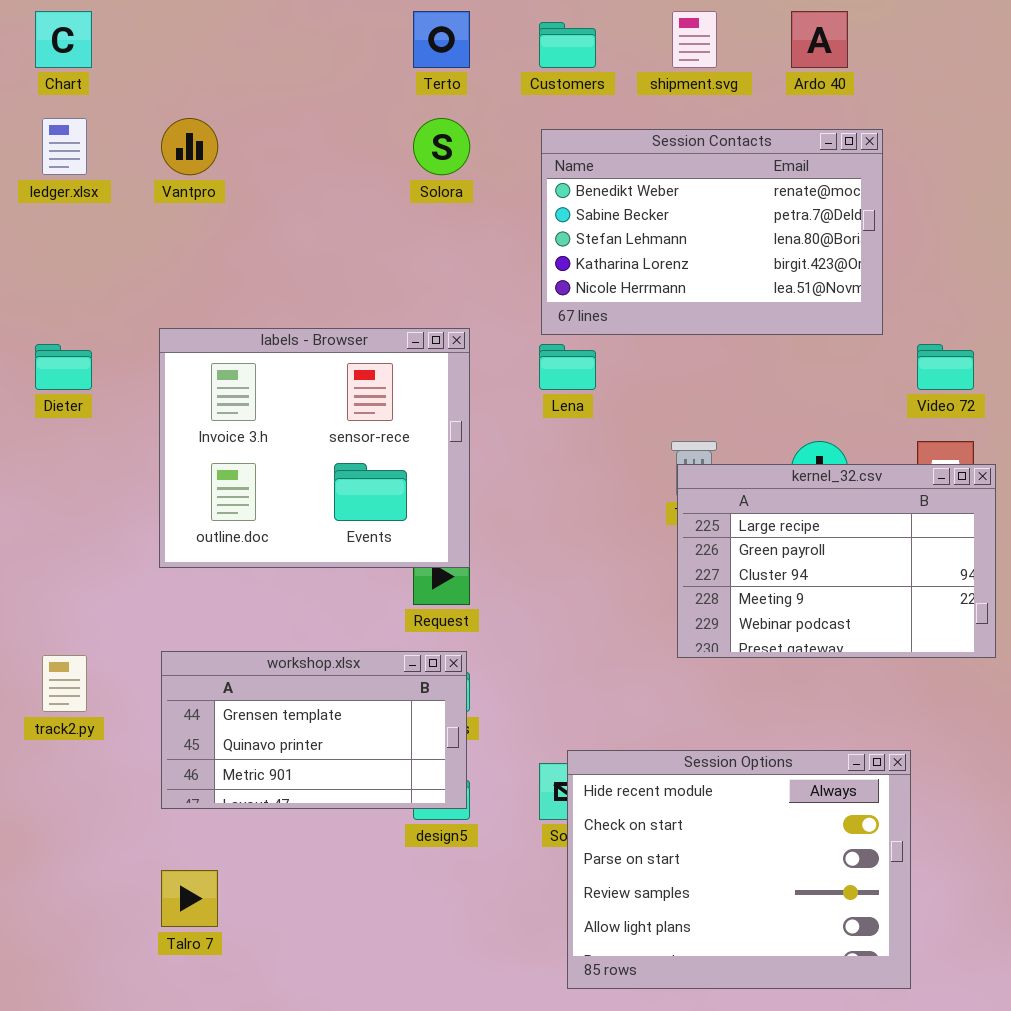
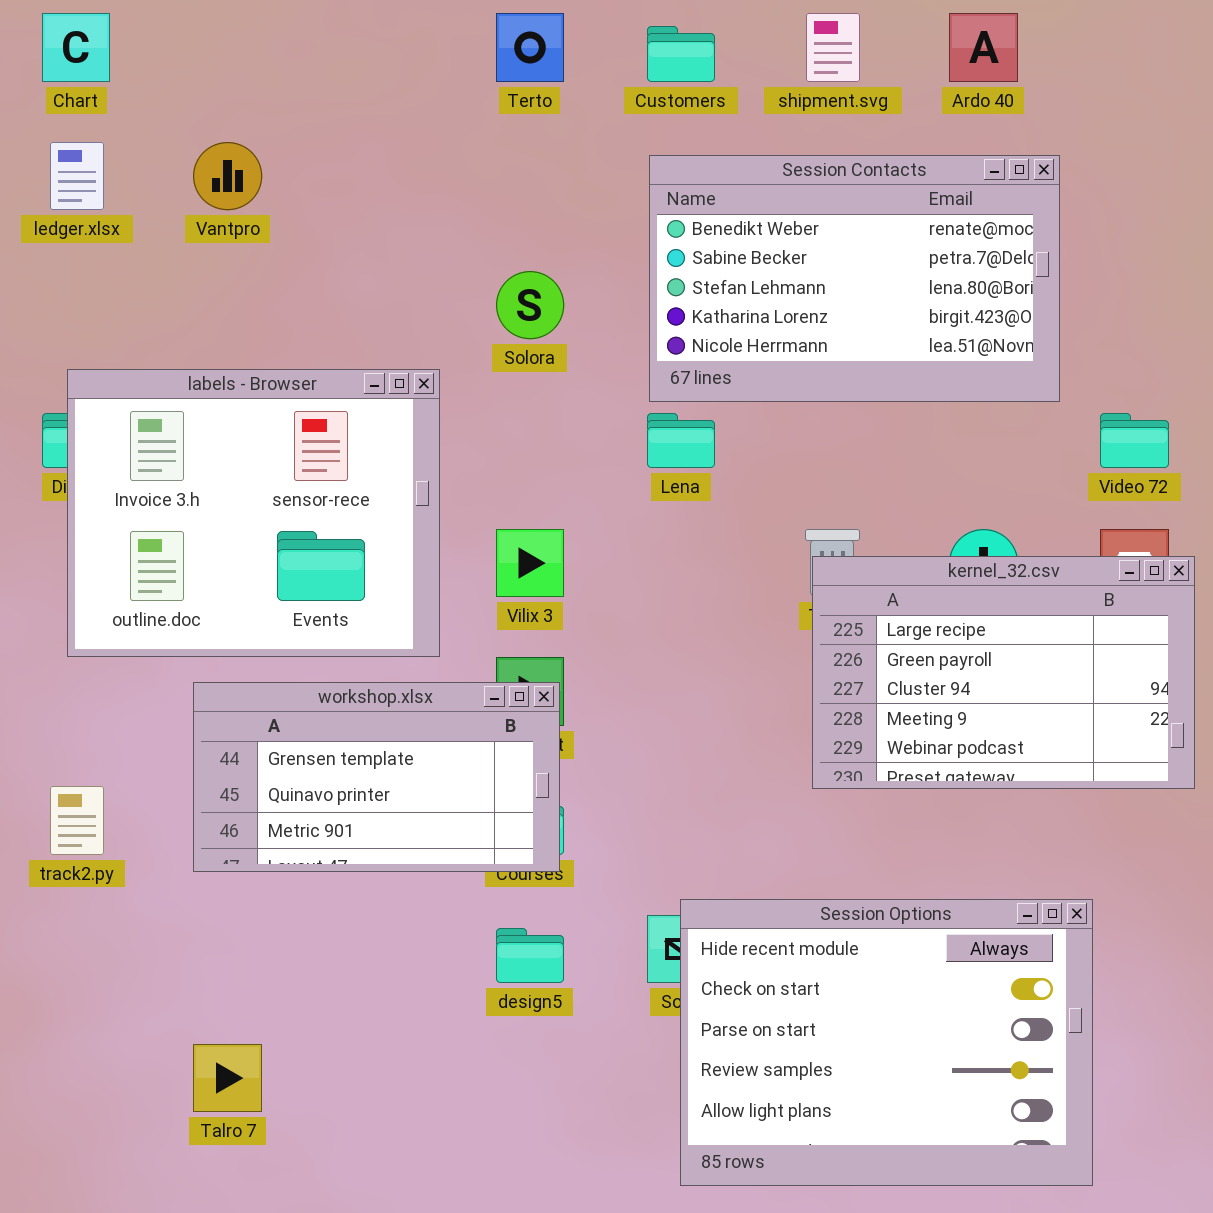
Solora: [413,118,470,175] -> [496,271,564,339], moved
labels - Browser: [159,328,470,568] -> [67,369,440,657], moved
workshop.xlsx: [161,651,467,809] -> [193,682,560,872], moved

